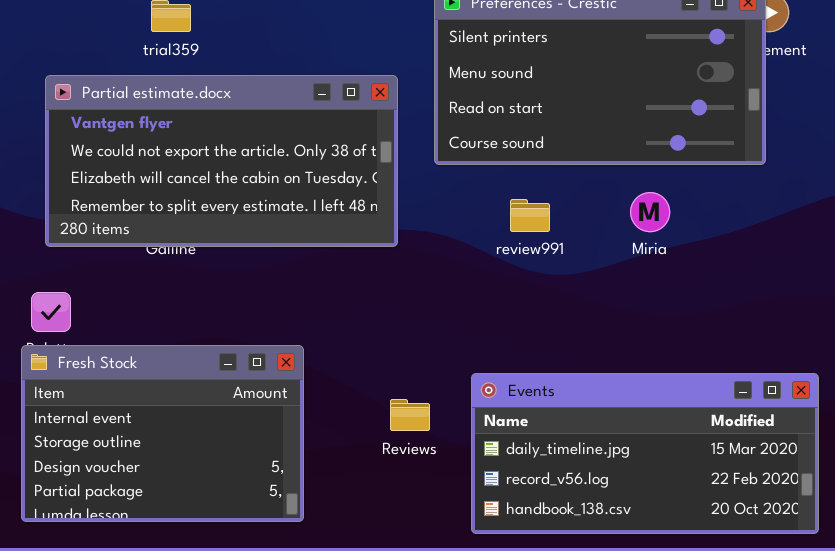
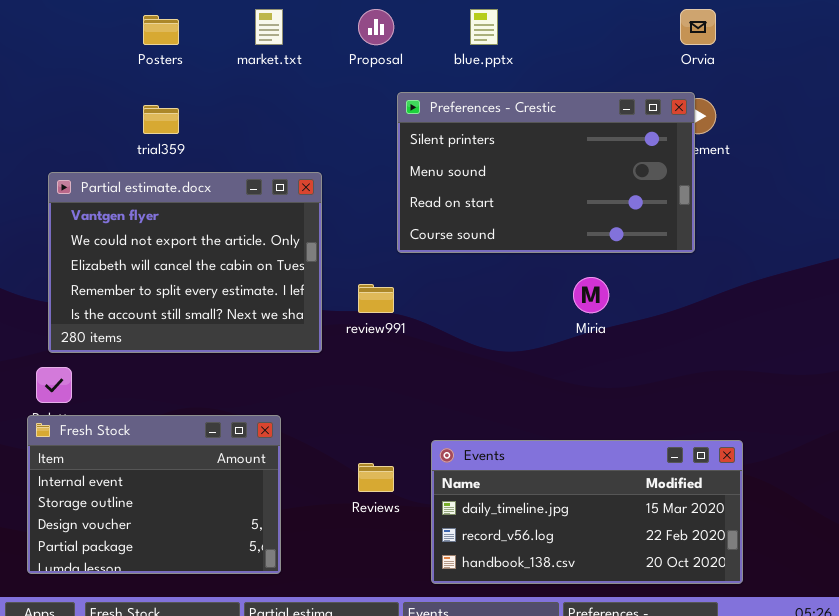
Partial estimate.docx: [45,75,398,247] -> [48,172,322,353], resized
review991: [510,199,550,232] -> [358,284,394,313], moved

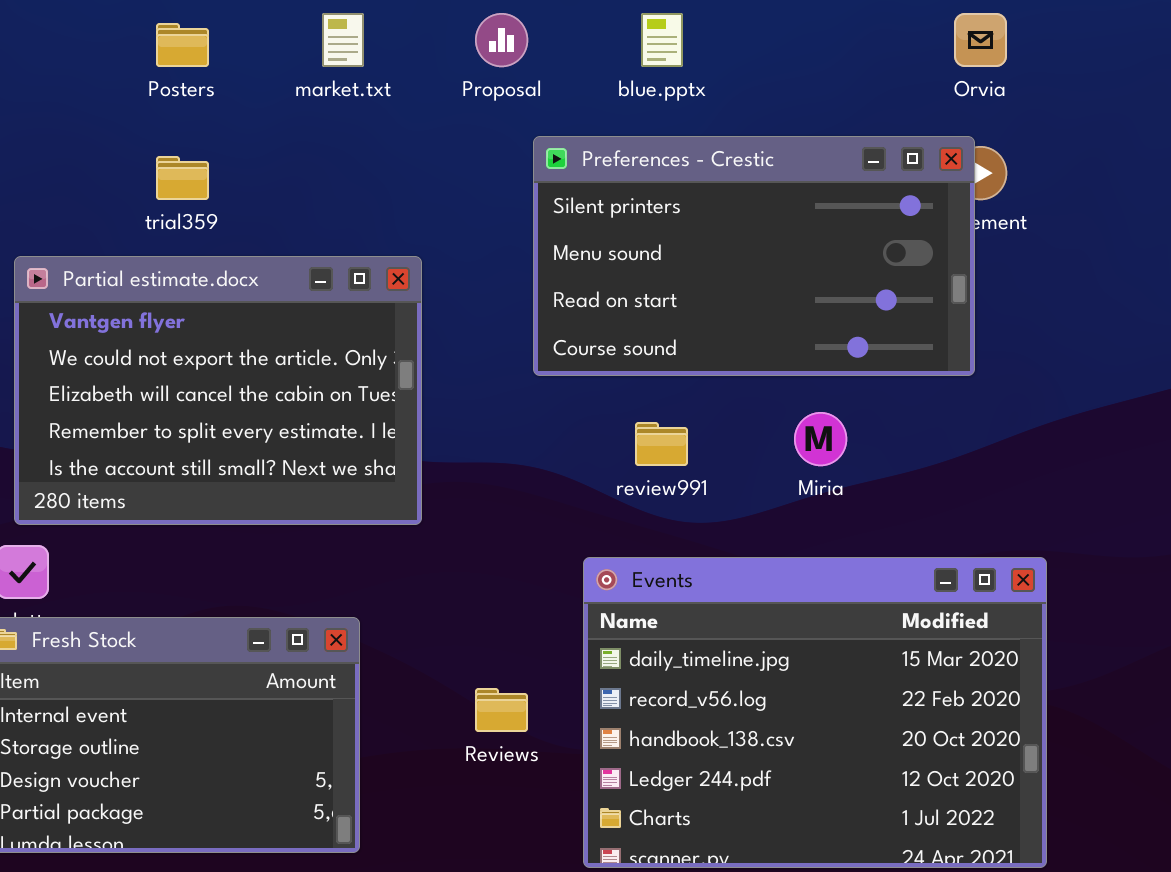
review991: [358,284,394,313] -> [635,422,688,466], moved
Events: [431,440,743,584] -> [583,557,1047,868], resized

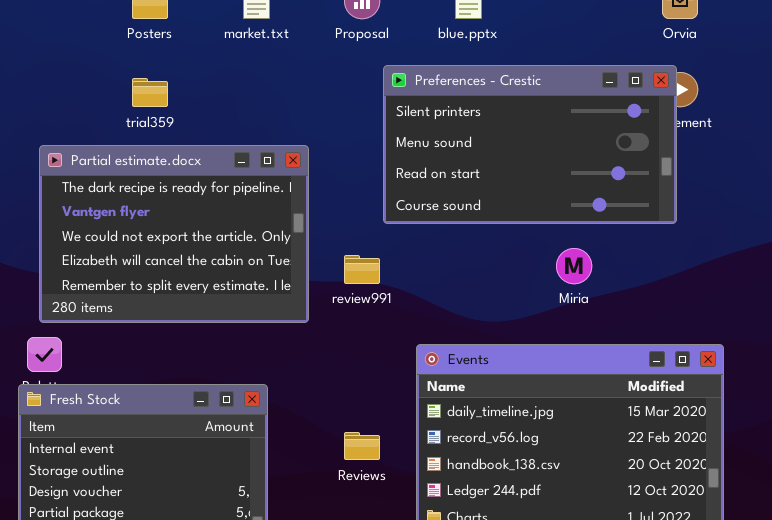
Partial estimate.docx: [14,256,422,525] -> [39,145,309,323], scrolled up 1 row
review991: [635,422,688,466] -> [344,255,380,284], moved

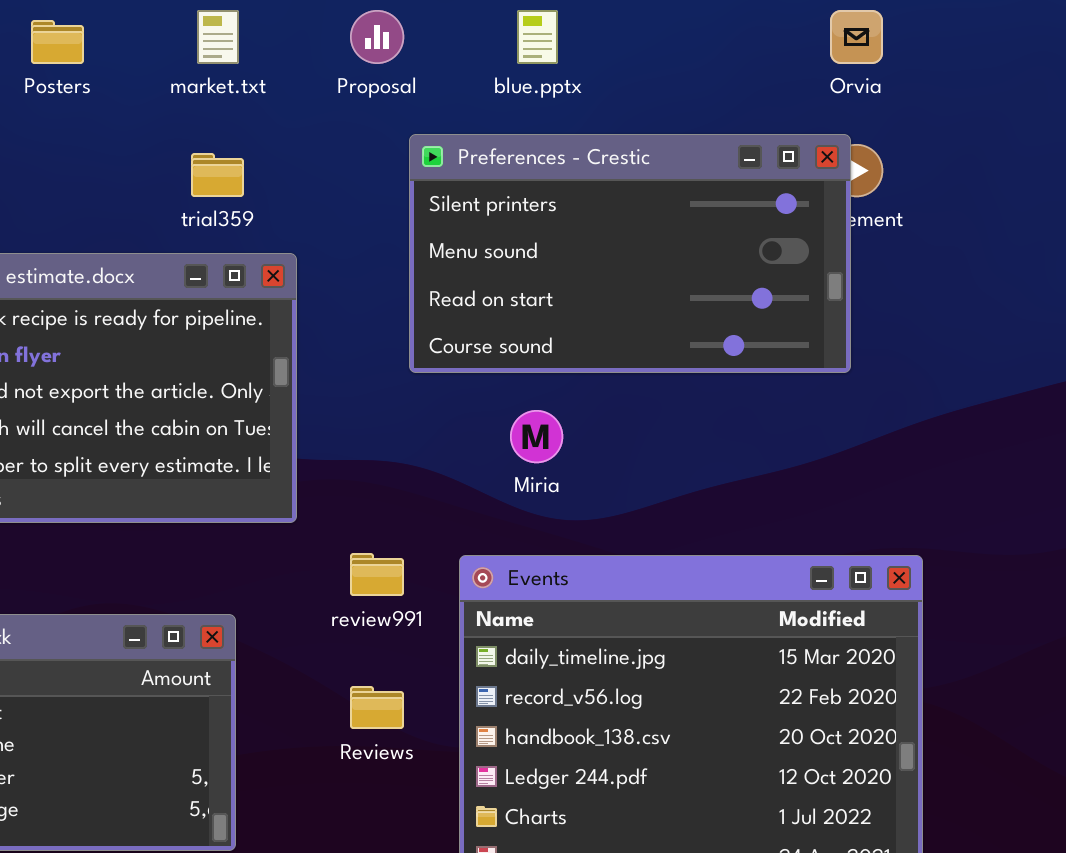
trial359: [132,78,168,107] -> [191,153,244,197], moved
Miria: [556,248,592,284] -> [510,410,563,463], moved
review991: [344,255,380,284] -> [350,553,404,596], moved

